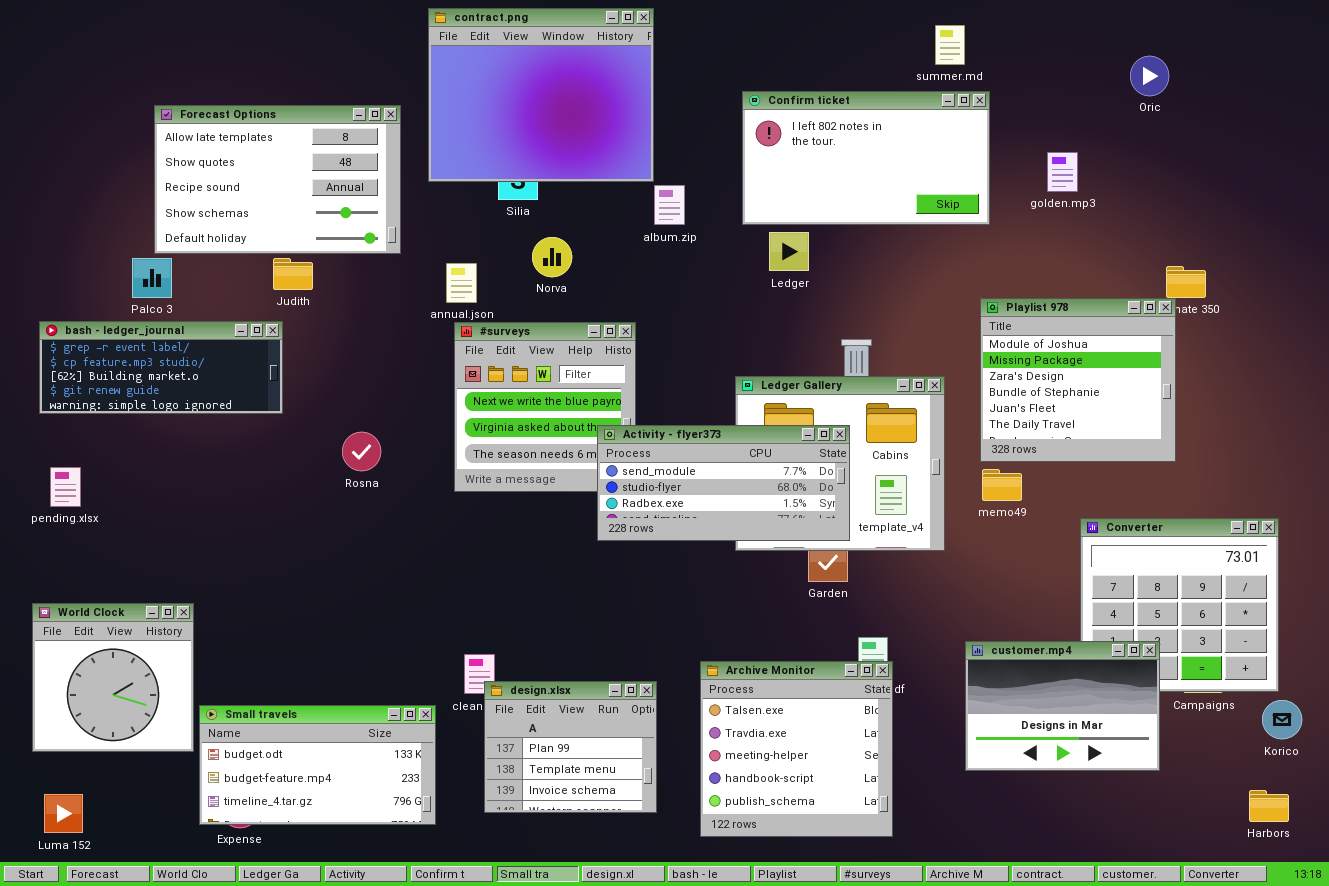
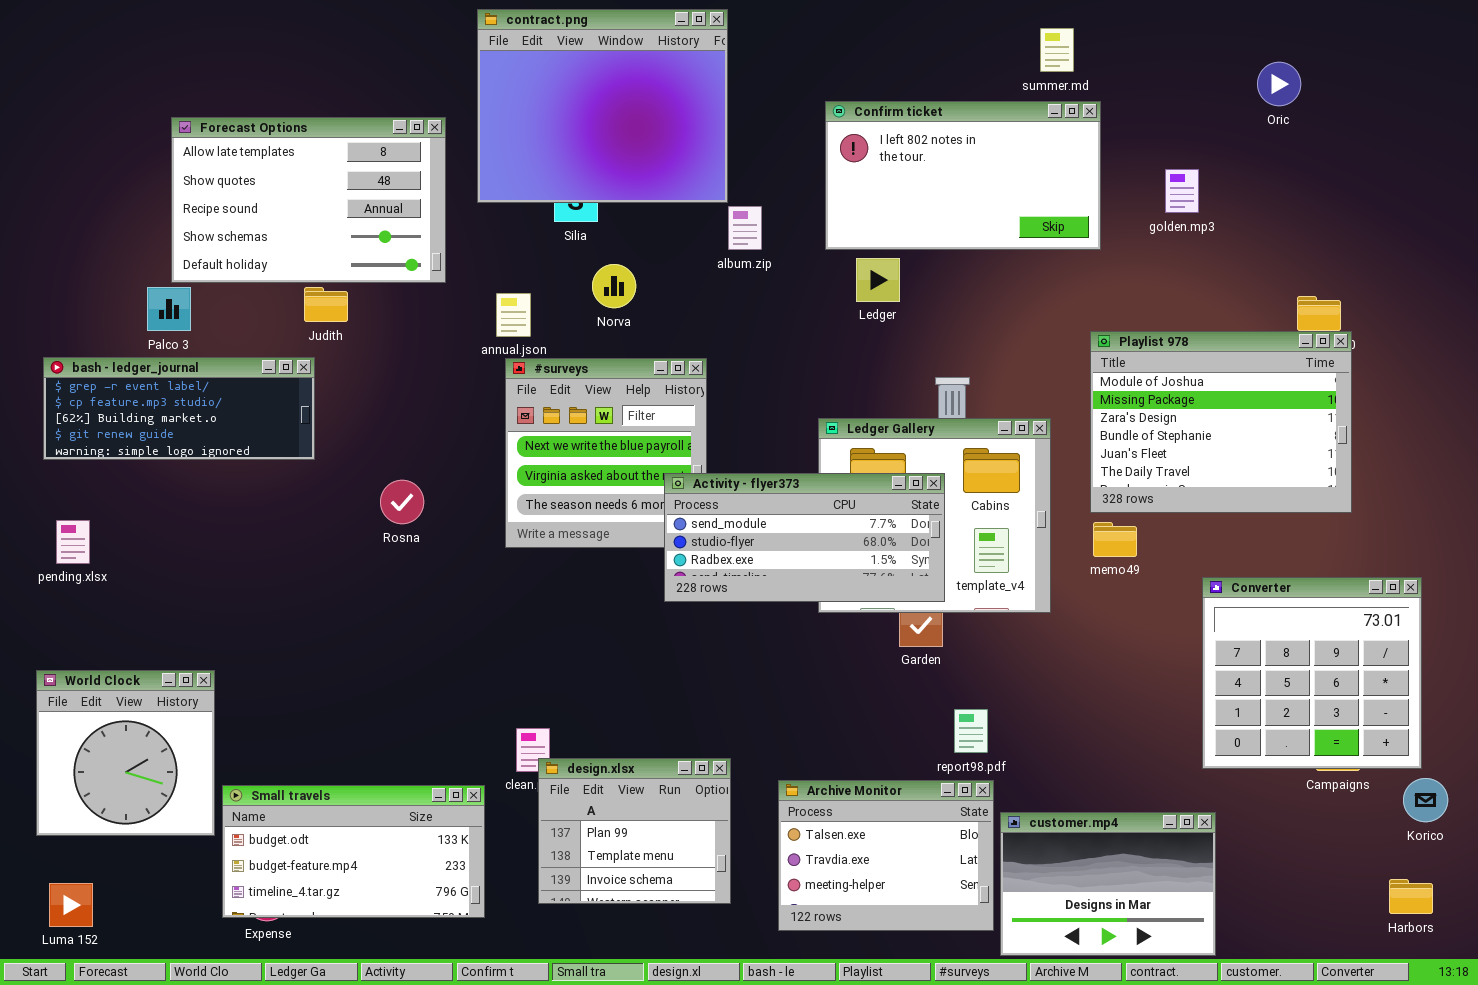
Playlist 978: [980,298,1176,462] -> [1090,331,1352,513], resized
customer.mp4: [965,641,1160,771] -> [1000,812,1216,956], moved
Archive Monitor: [700,661,893,837] -> [778,780,994,931], resized

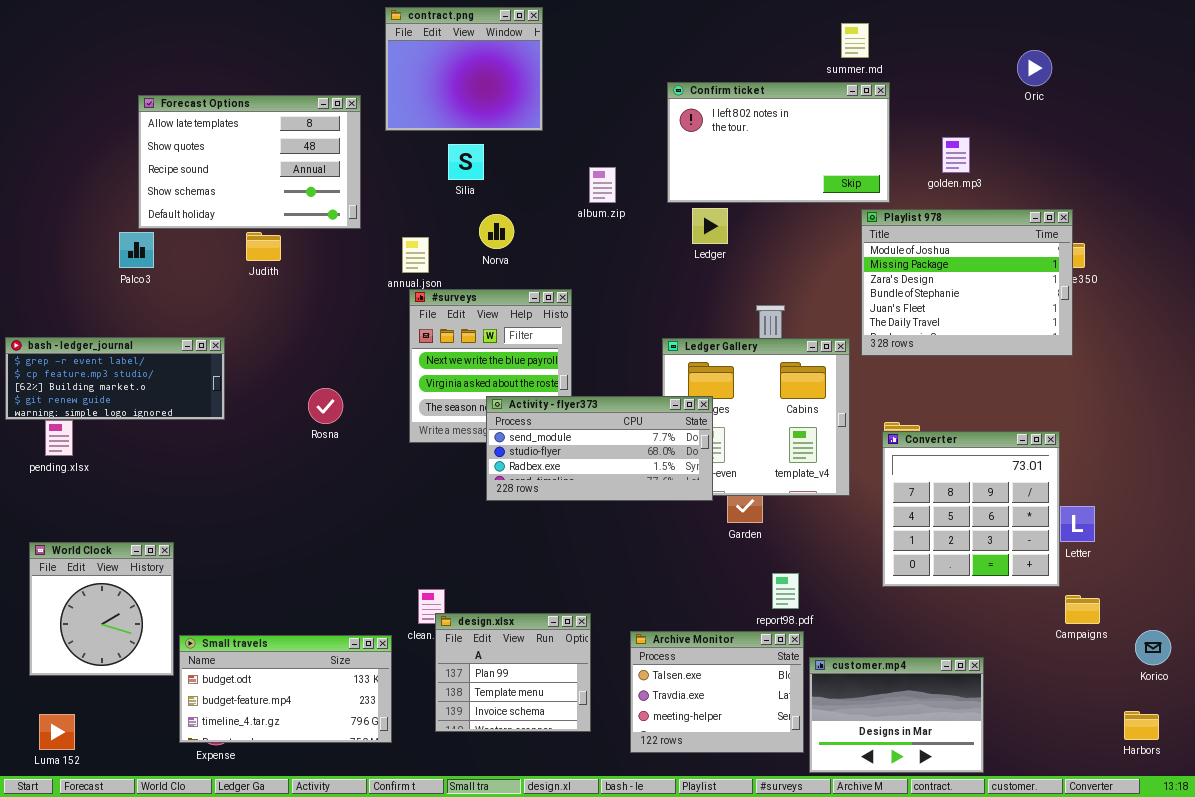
contract.png: [477,9,728,203] -> [385,7,543,131], resized
Playlist 978: [1090,331,1352,513] -> [861,209,1073,356], moved
bash - ledger_journal: [43,357,315,460] -> [5,337,225,420], moved
Activity - flyer373: [664,473,945,602] -> [486,396,713,501], moved
Converter: [1202,577,1422,769] -> [882,431,1060,587], moved

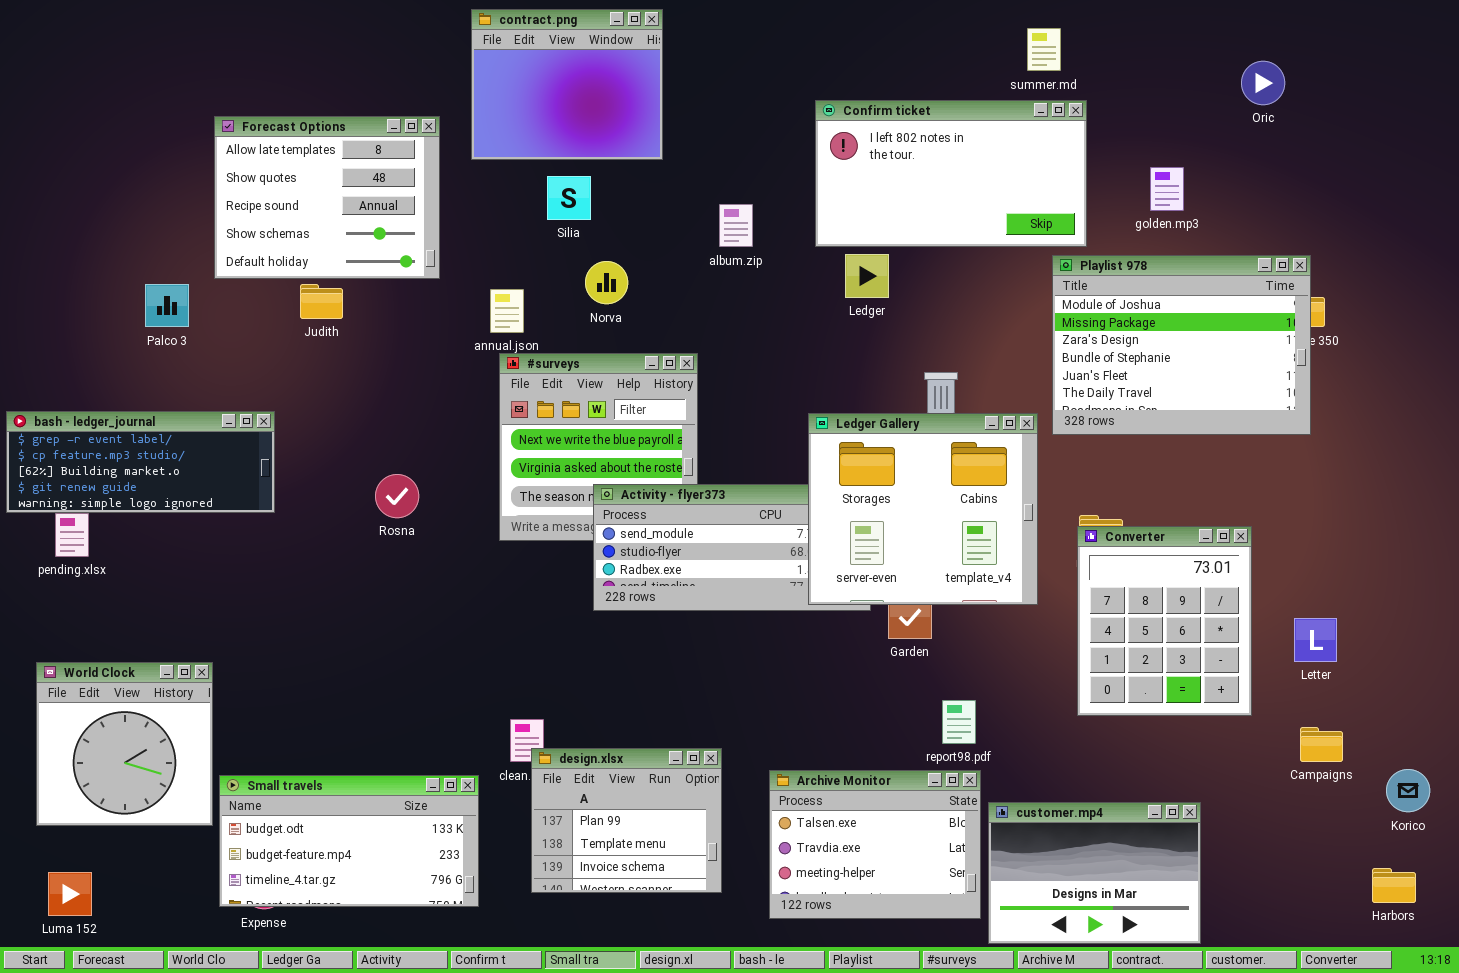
Forecast Options: [138,95,361,229] -> [214,116,440,279], resized
Ledger Gallery: [662,338,850,496] -> [808,413,1038,605], raised
Converter: [882,431,1060,587] -> [1077,526,1252,716], resized

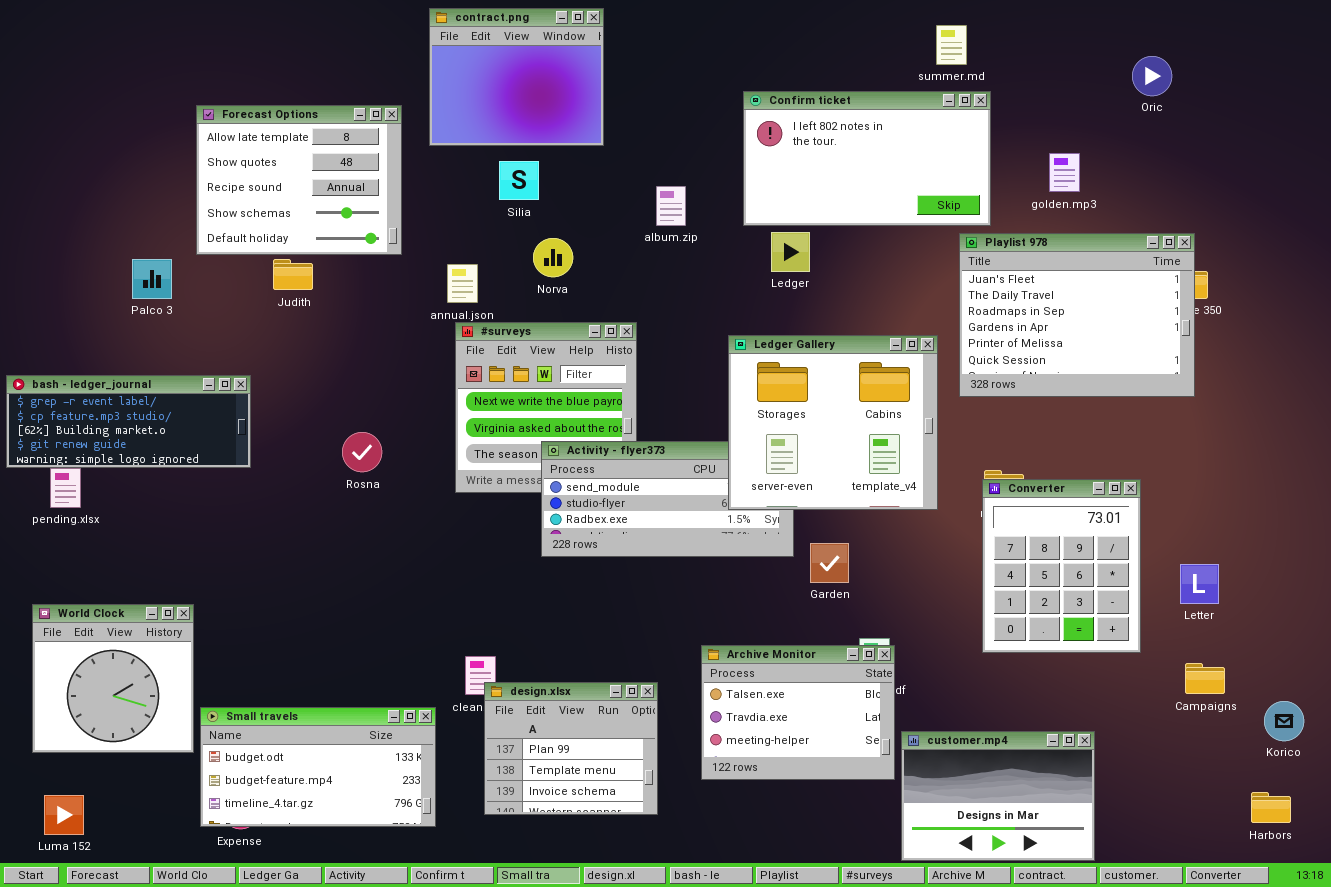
Playlist 978: [1052,255,1311,435] -> [959,233,1195,397], scrolled down 4 rows
Ledger Gallery: [808,413,1038,605] -> [728,335,938,510], moved
Archive Monitor: [769,770,981,919] -> [701,645,895,780], moved

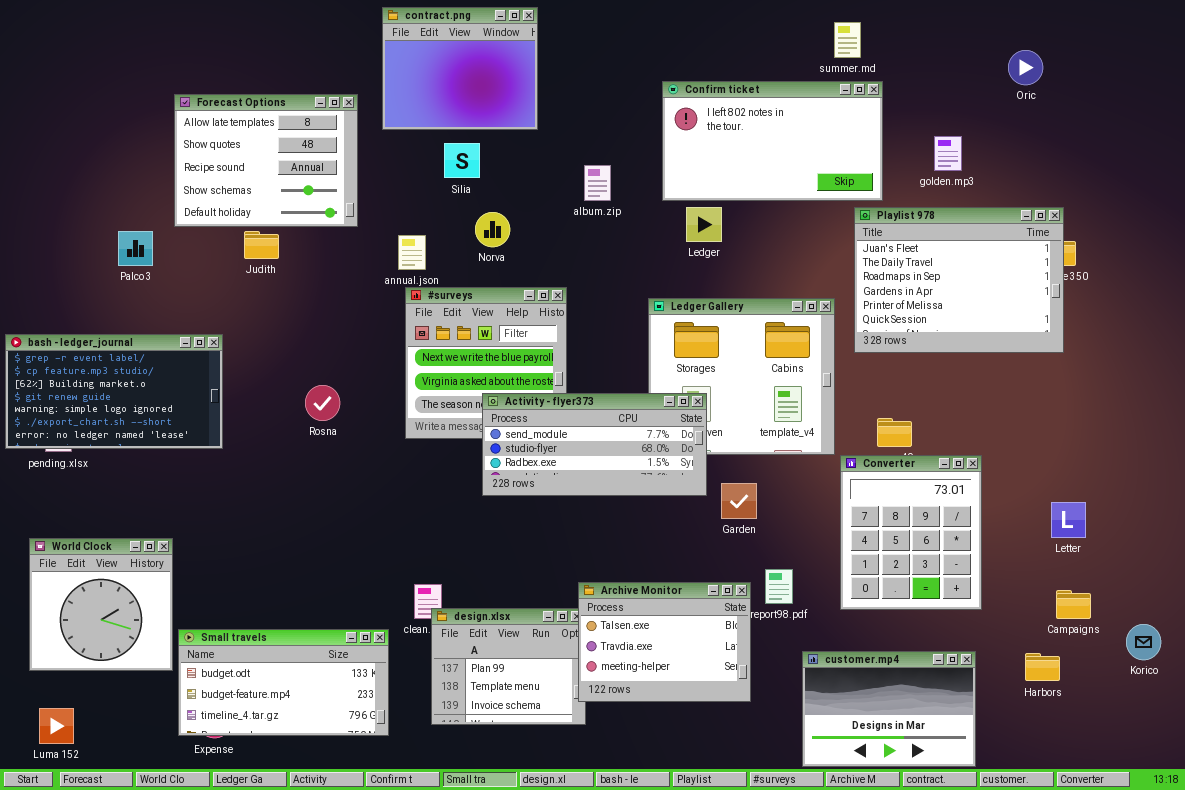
bash - ledger_journal: [6,375,251,468] -> [5,334,223,449], resized
Activity - flyer373: [541,441,794,557] -> [482,393,707,496], raised
Converter: [982,479,1141,653] -> [840,455,982,610], moved
Archive Monitor: [701,645,895,780] -> [578,582,751,702], moved
Harbors: [1251,792,1291,823] -> [1025,653,1060,681], moved

